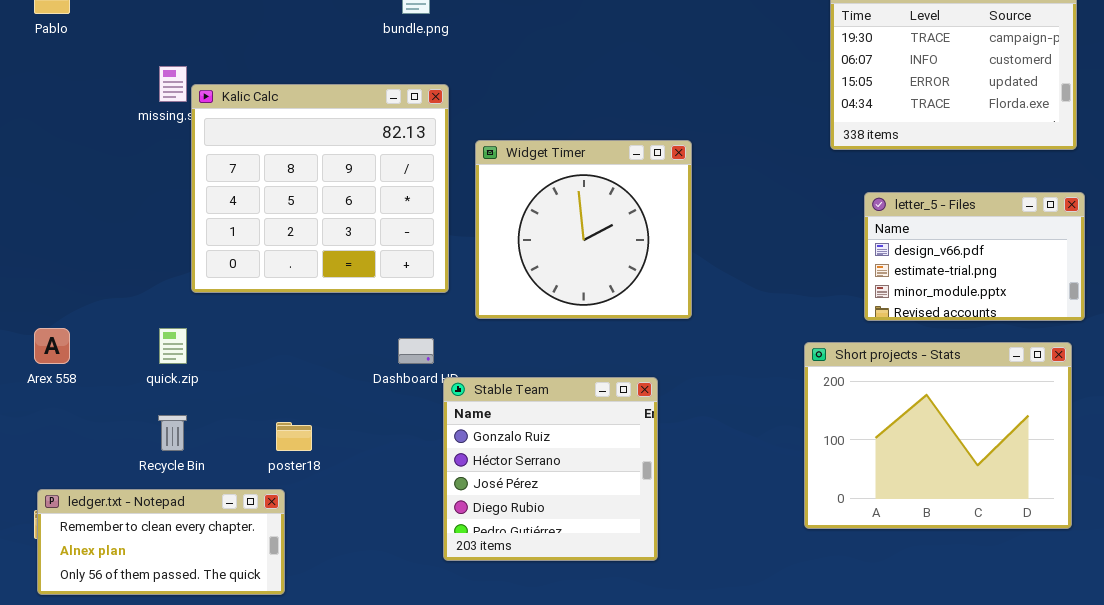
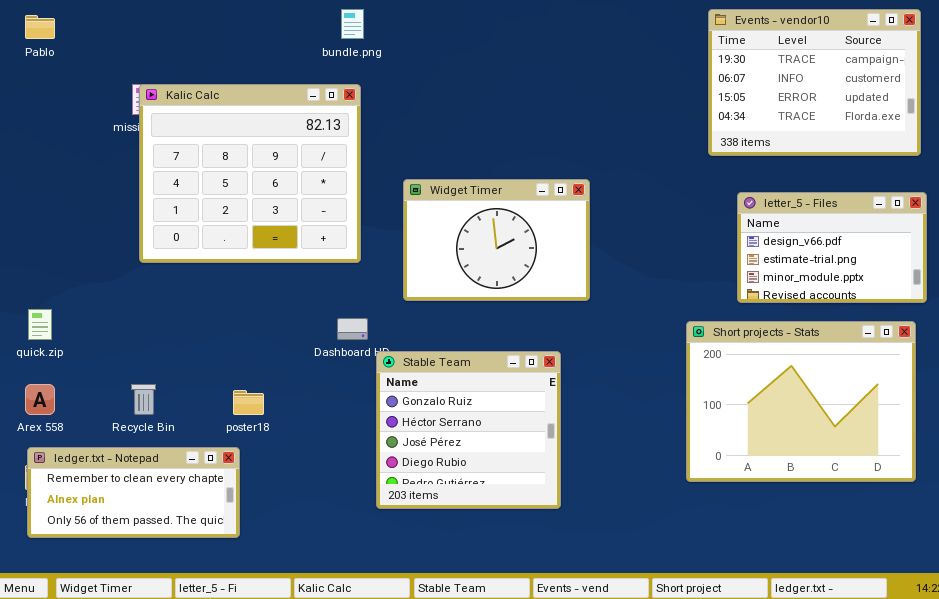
Kalic Calc: [191,84,449,293] -> [139,84,361,263], moved
Widget Timer: [475,140,692,319] -> [403,179,590,301], resized
Arex 558: [34,328,70,364] -> [25,384,55,415], moved
quick.zip: [159,328,187,364] -> [28,309,52,340], moved

